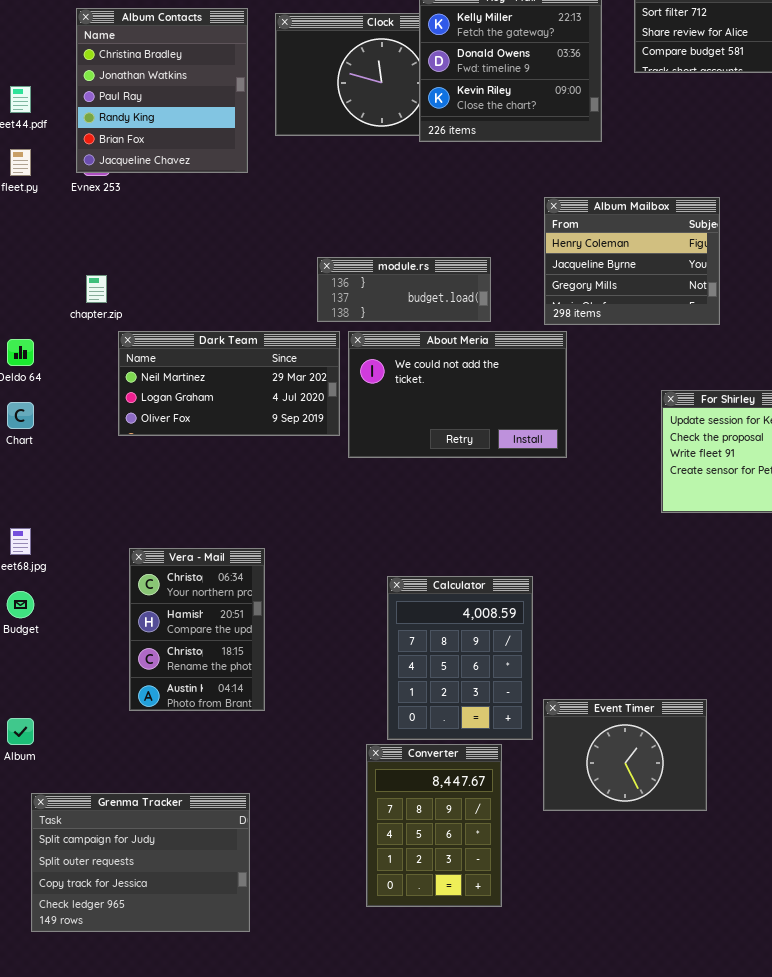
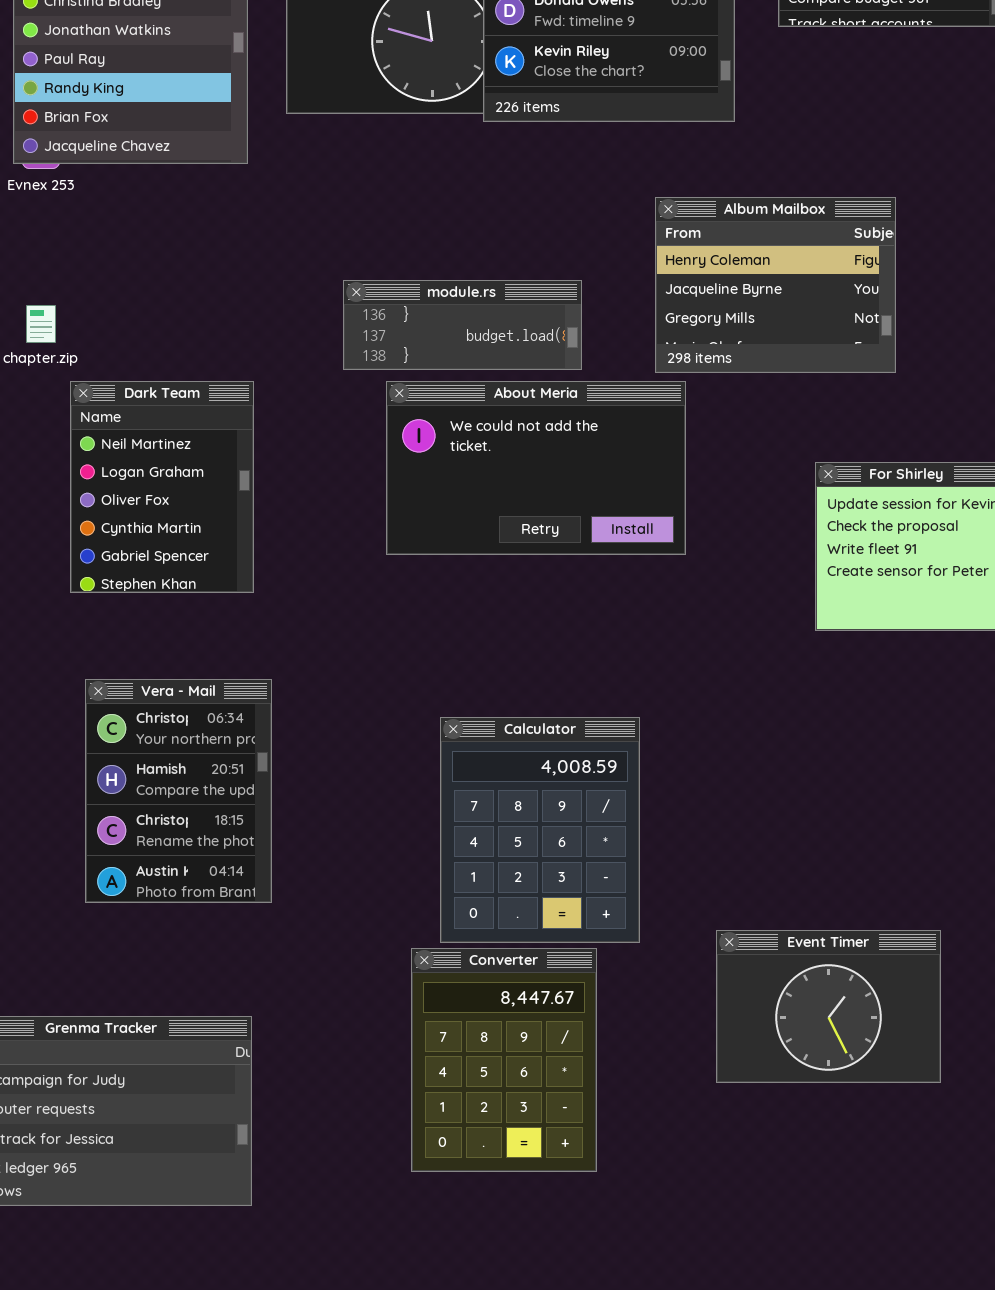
Dark Team: [118,331,340,436] -> [70,381,254,593], resized
Event Timer: [543,699,707,811] -> [716,930,941,1083], moved

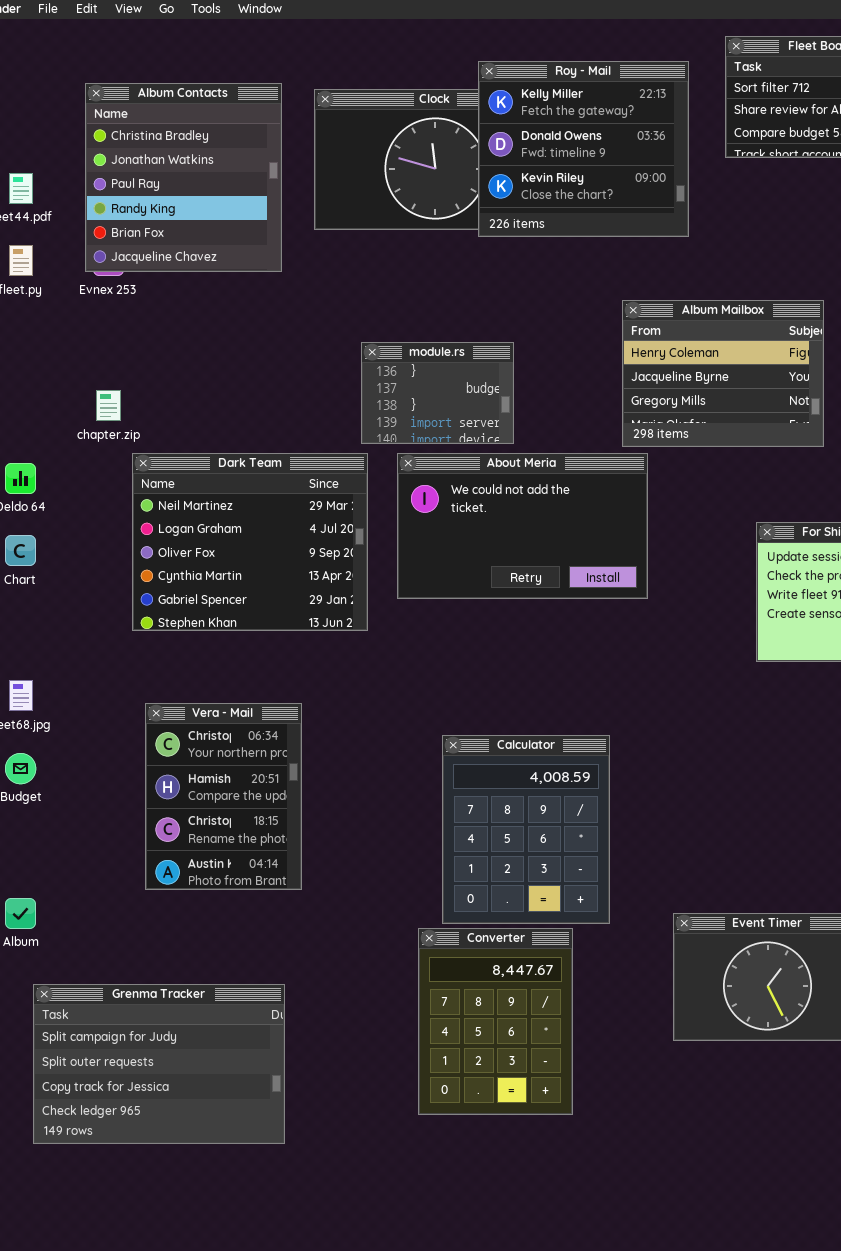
module.rs: [343,280,582,370] -> [361,342,514,444], resized
Dark Team: [70,381,254,593] -> [132,453,368,631], resized

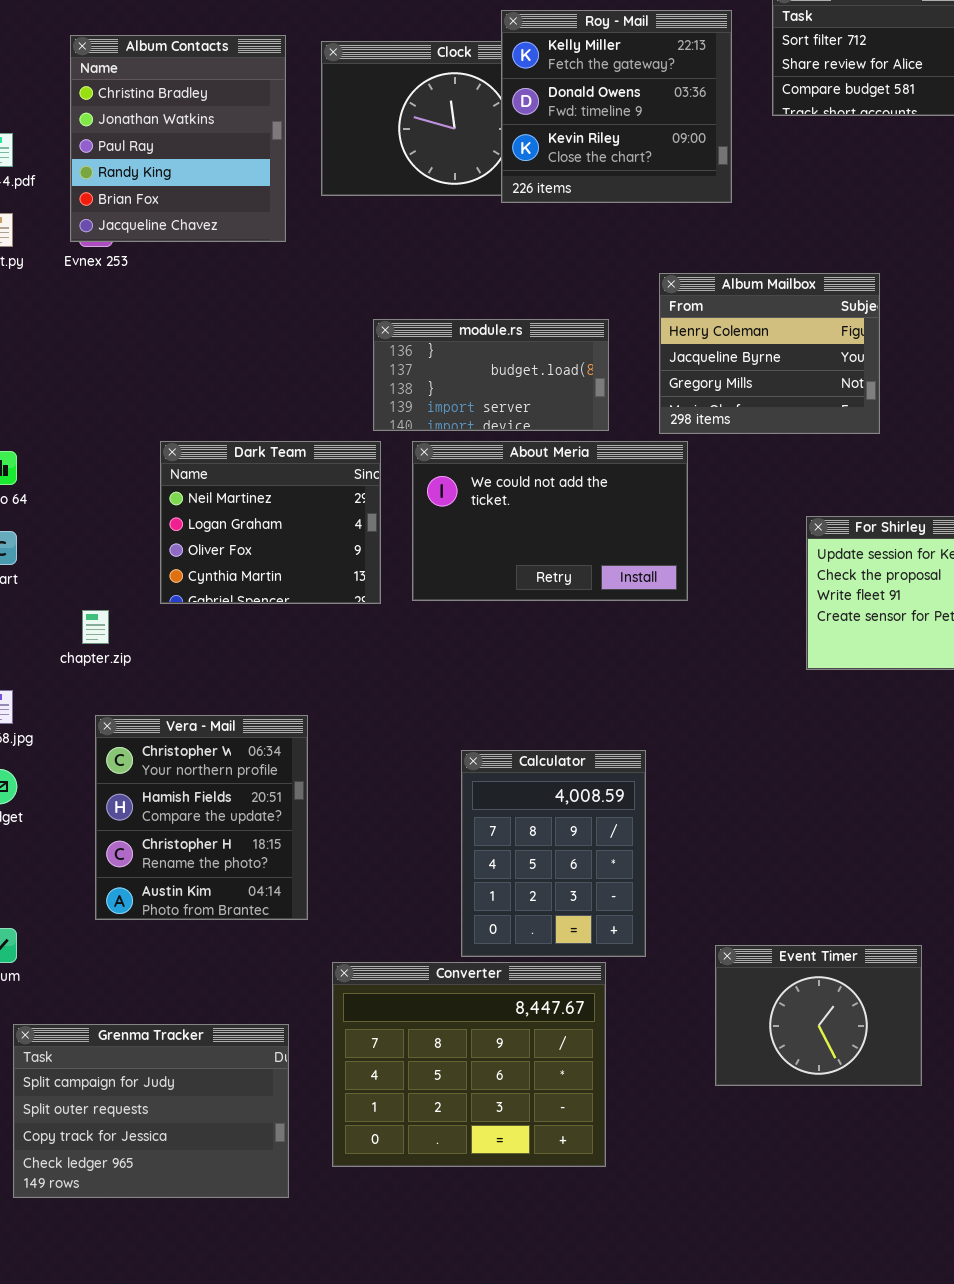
module.rs: [361,342,514,444] -> [373,319,609,431], resized
chapter.zip: [96,390,121,421] -> [82,610,109,644], moved
Dark Team: [132,453,368,631] -> [160,441,381,604], resized
Vera - Mail: [145,703,302,890] -> [95,715,308,920], resized
Converter: [418,928,573,1115] -> [332,962,606,1167], resized

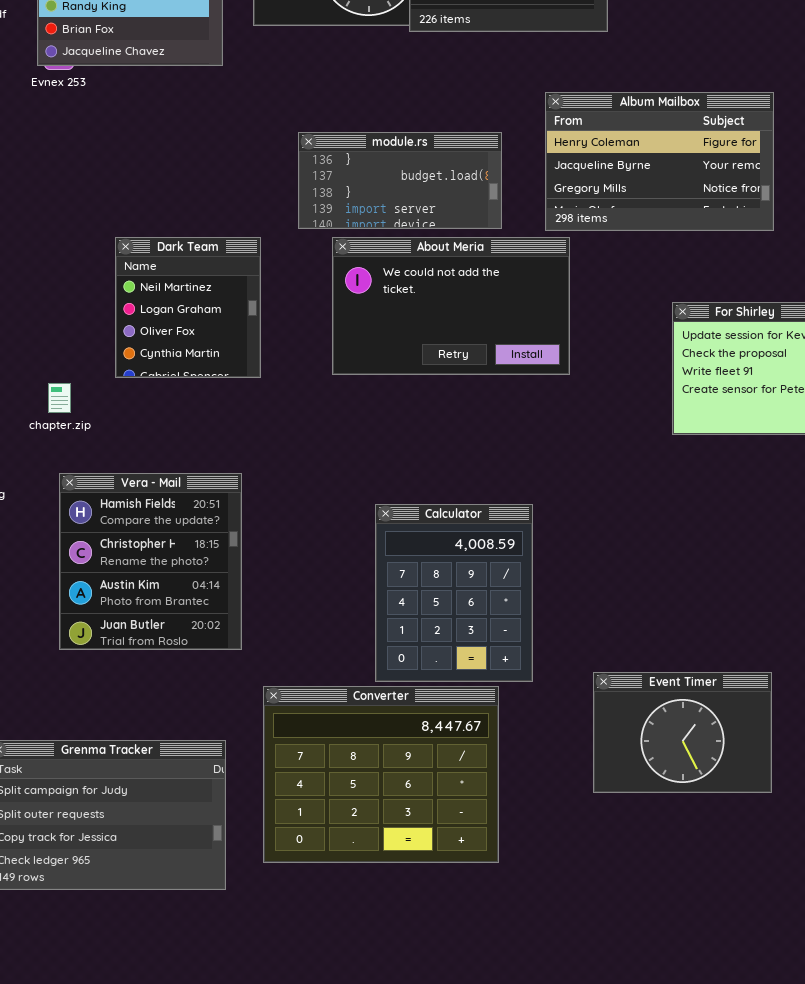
Album Mailbox: [659,273,880,434] -> [545,92,774,231], resized
Dark Team: [160,441,381,604] -> [115,237,261,378], resized
Vera - Mail: [95,715,308,920] -> [59,473,242,650], scrolled down 1 row

